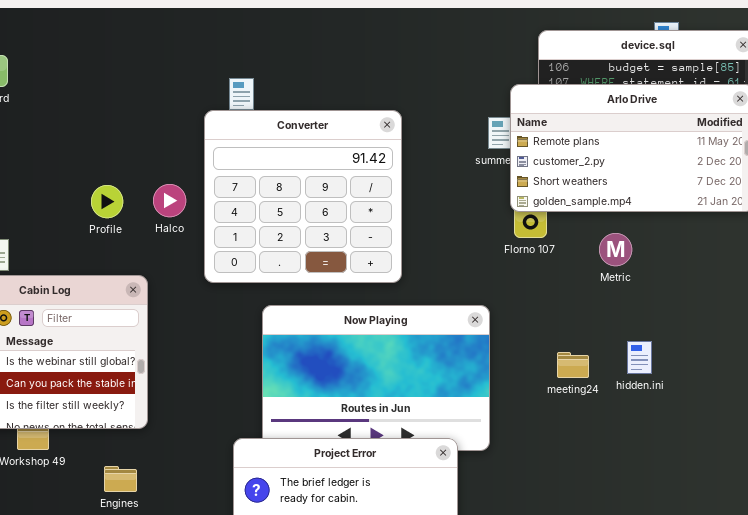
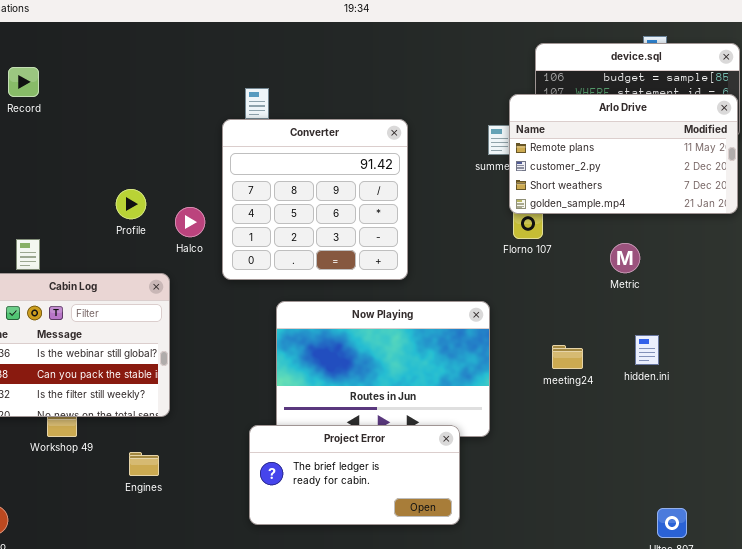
Halco: [153,184,186,217] -> [175,207,205,237], moved
Metric: [599,233,632,266] -> [610,243,640,273], moved
hidden.ini: [627,341,652,374] -> [635,335,659,365], moved

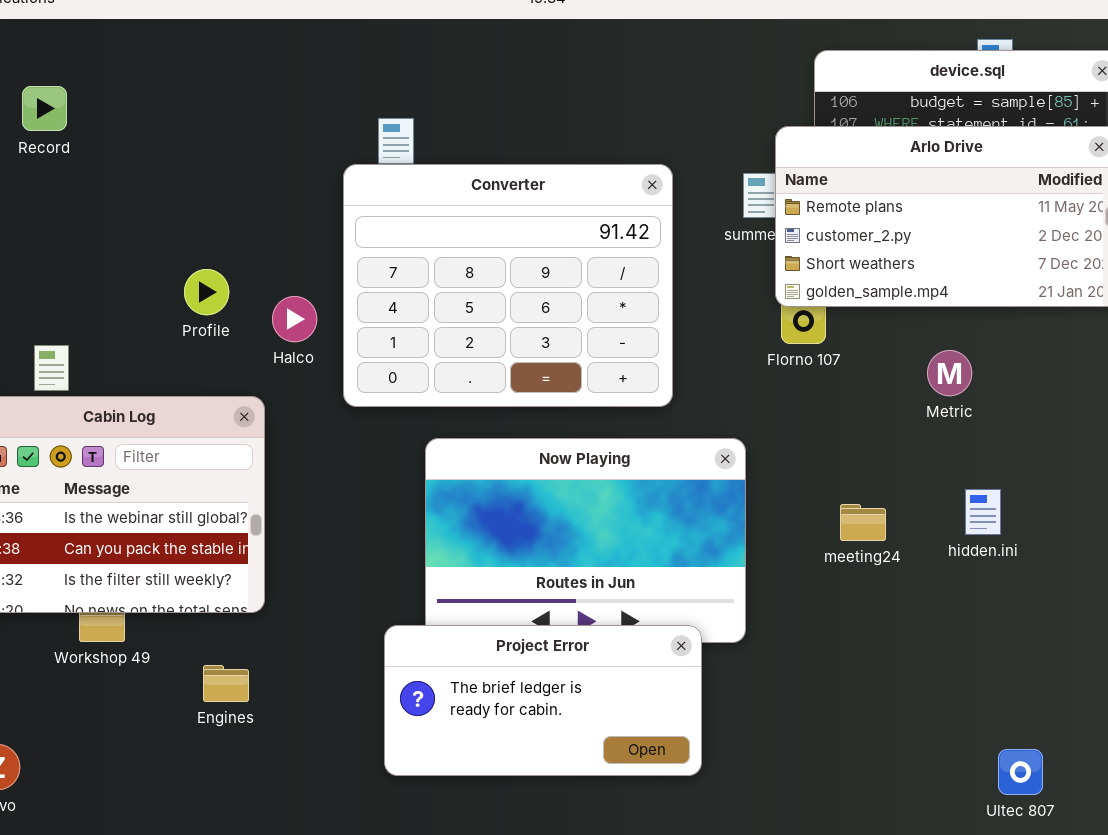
Converter: [222,119,408,280] -> [343,164,673,407], resized

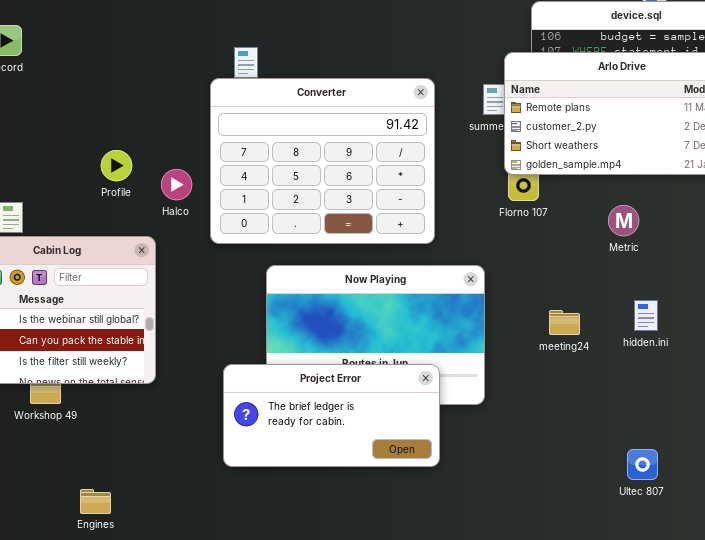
Project Error: [384,625,702,776] -> [223,364,440,467], moved
Engines: [203,665,249,702] -> [80,489,111,514], moved
Ultec 807: [998,749,1043,795] -> [627,449,658,480], moved

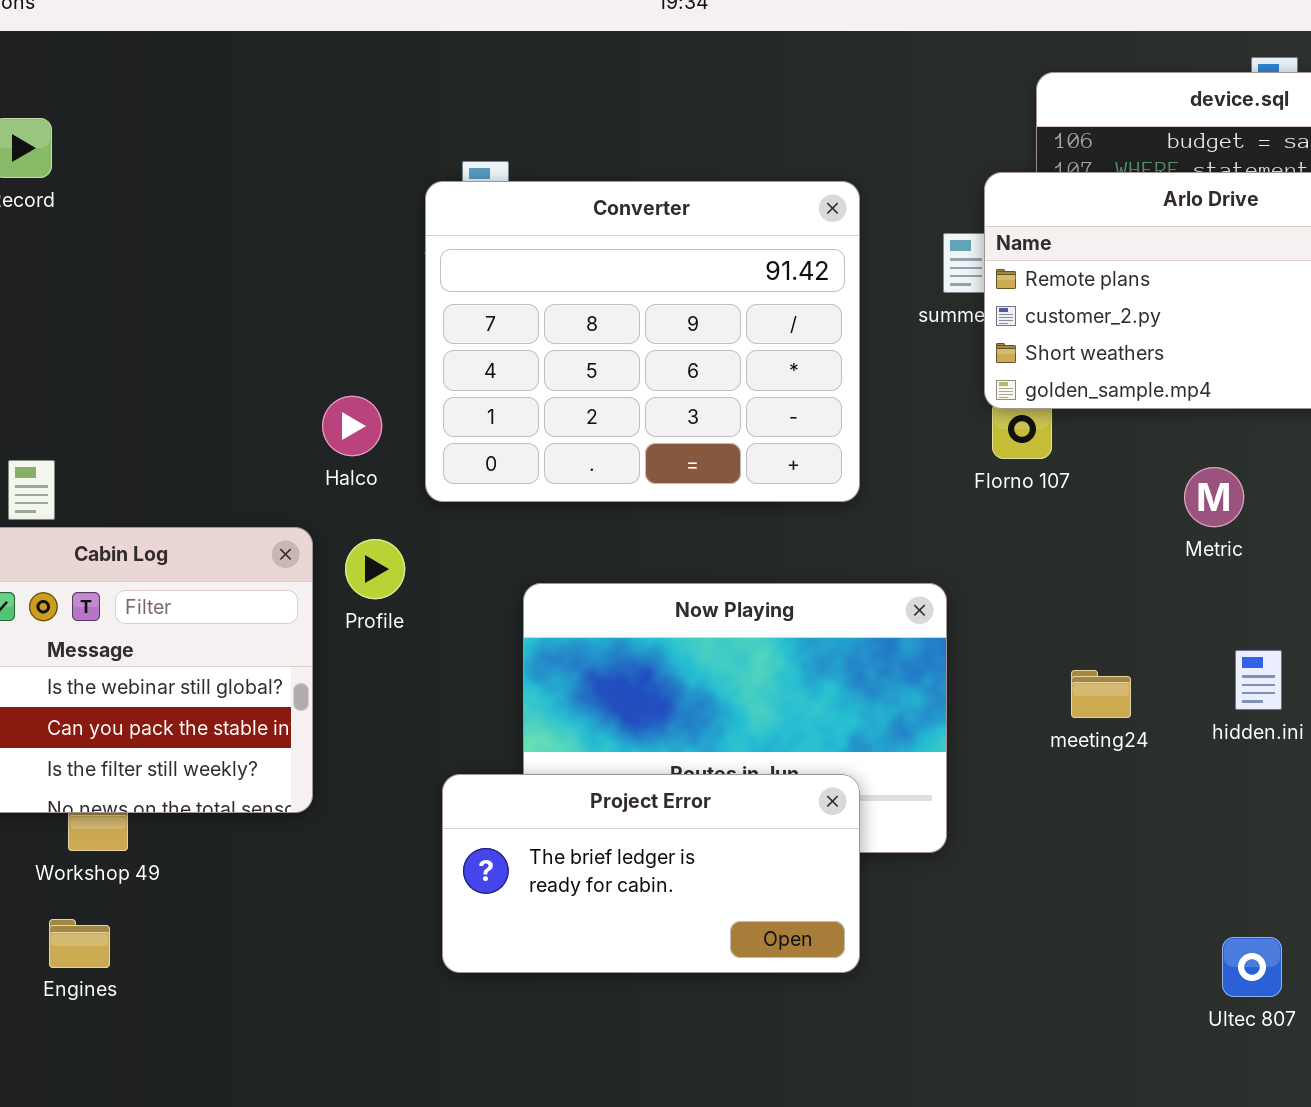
Converter: [210,78,435,244] -> [425,181,860,502], moved
Profile: [101,150,132,181] -> [345,539,405,599], moved
Engines: [80,489,111,514] -> [49,919,110,968], moved

